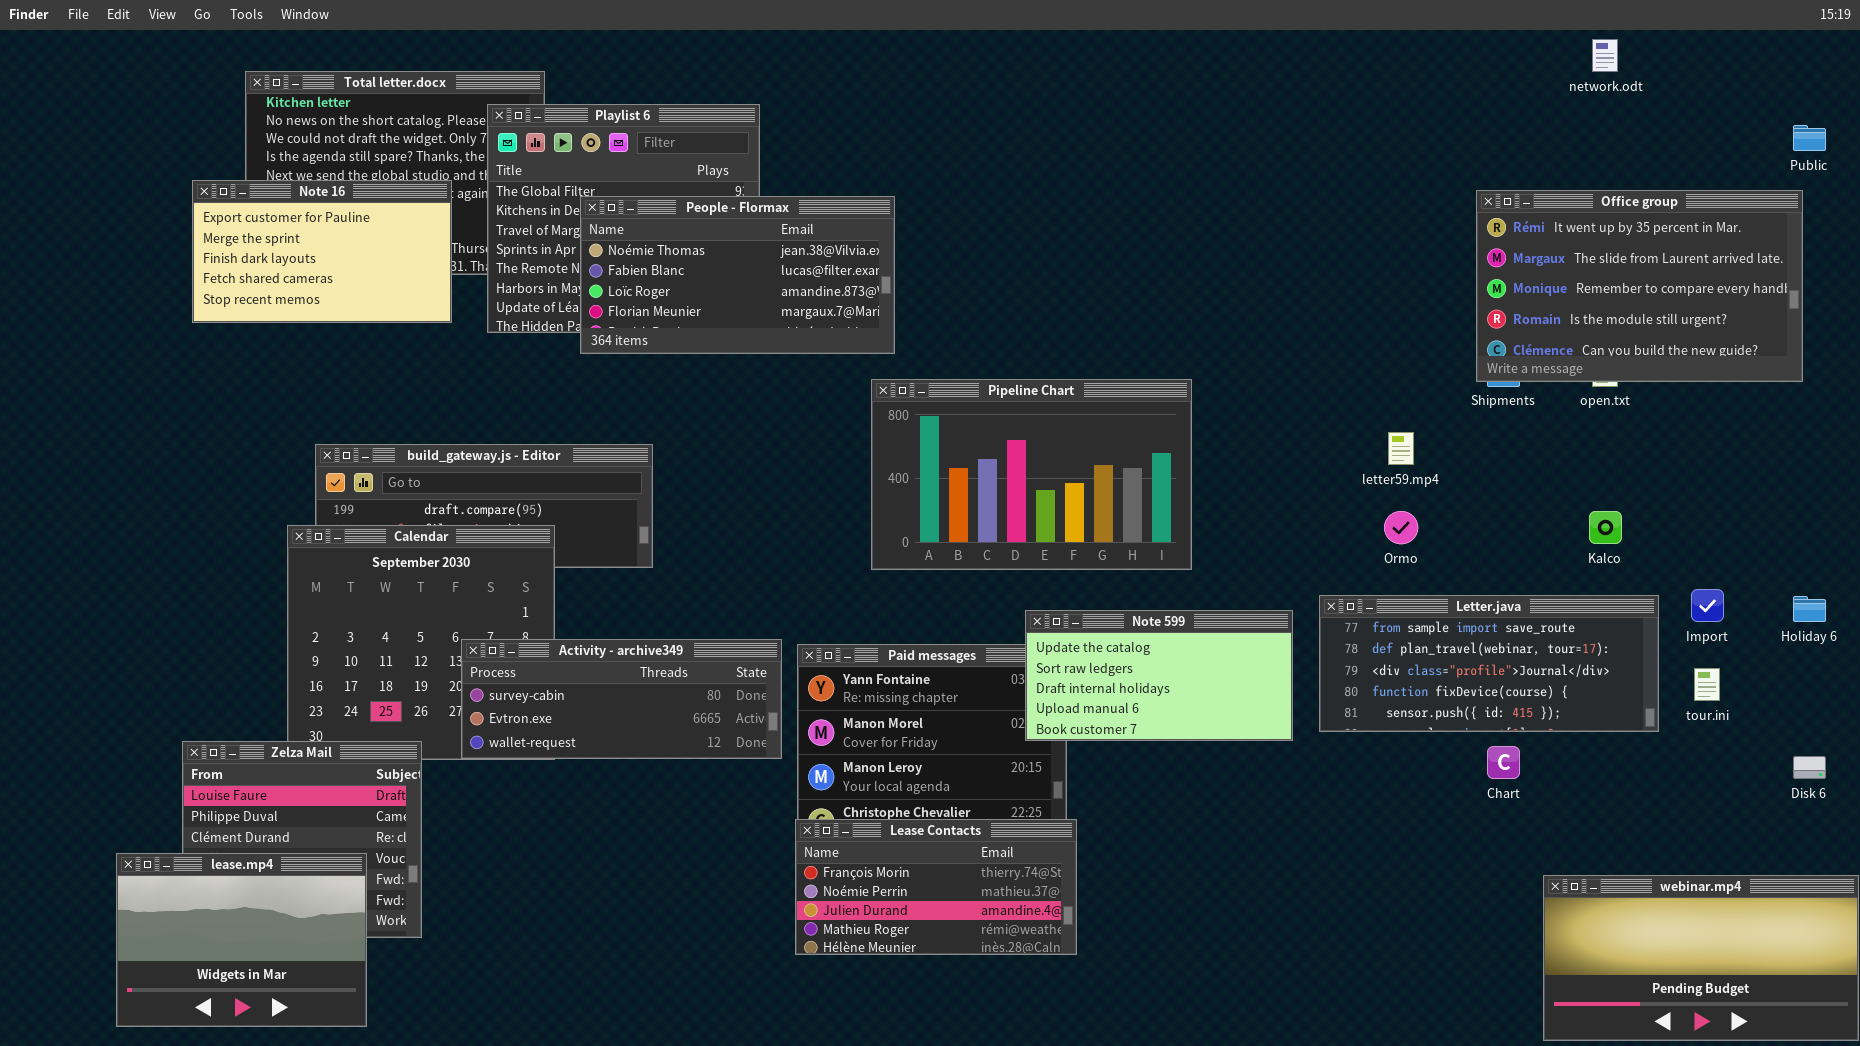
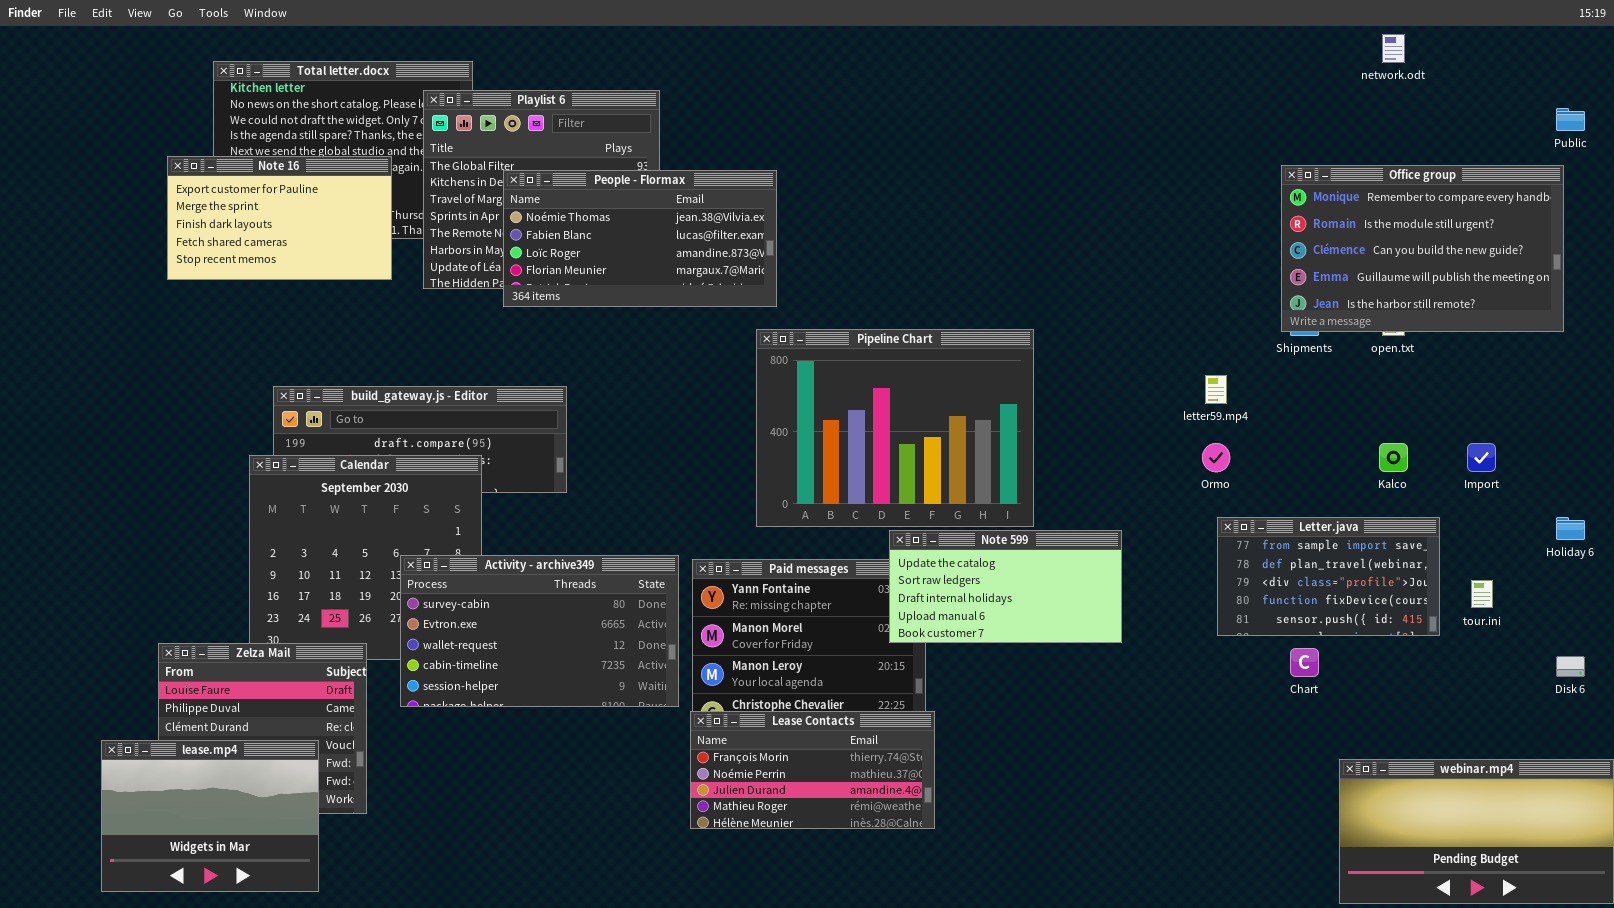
Office group: [1476,190,1803,382] -> [1281,165,1564,332], scrolled down 2 rows
Pipeline Chart: [871,379,1192,570] -> [756,329,1034,527], resized
Import: [1691,589,1724,622] -> [1467,443,1496,472], moved
Letter.java: [1319,595,1659,732] -> [1217,517,1440,636], resized
Activity - archive349: [461,639,782,759] -> [400,555,679,707], resized

